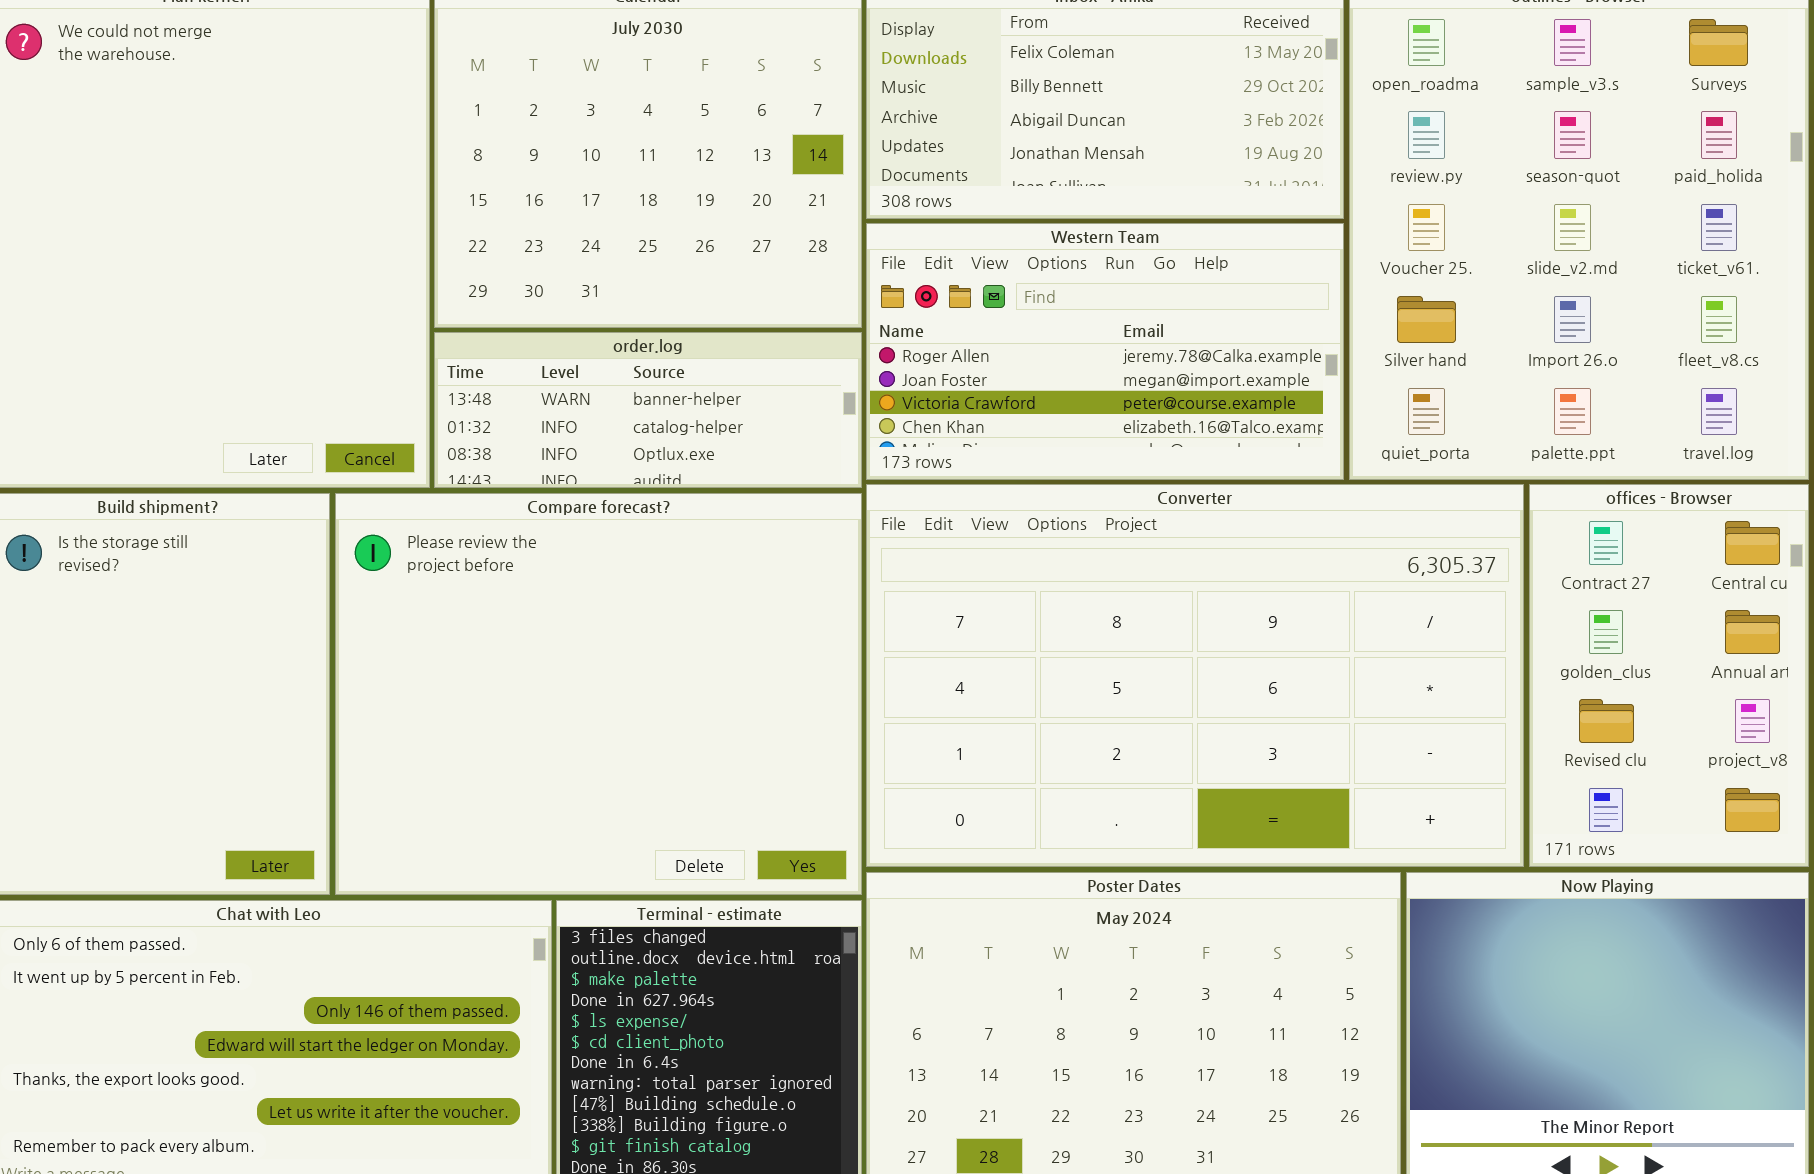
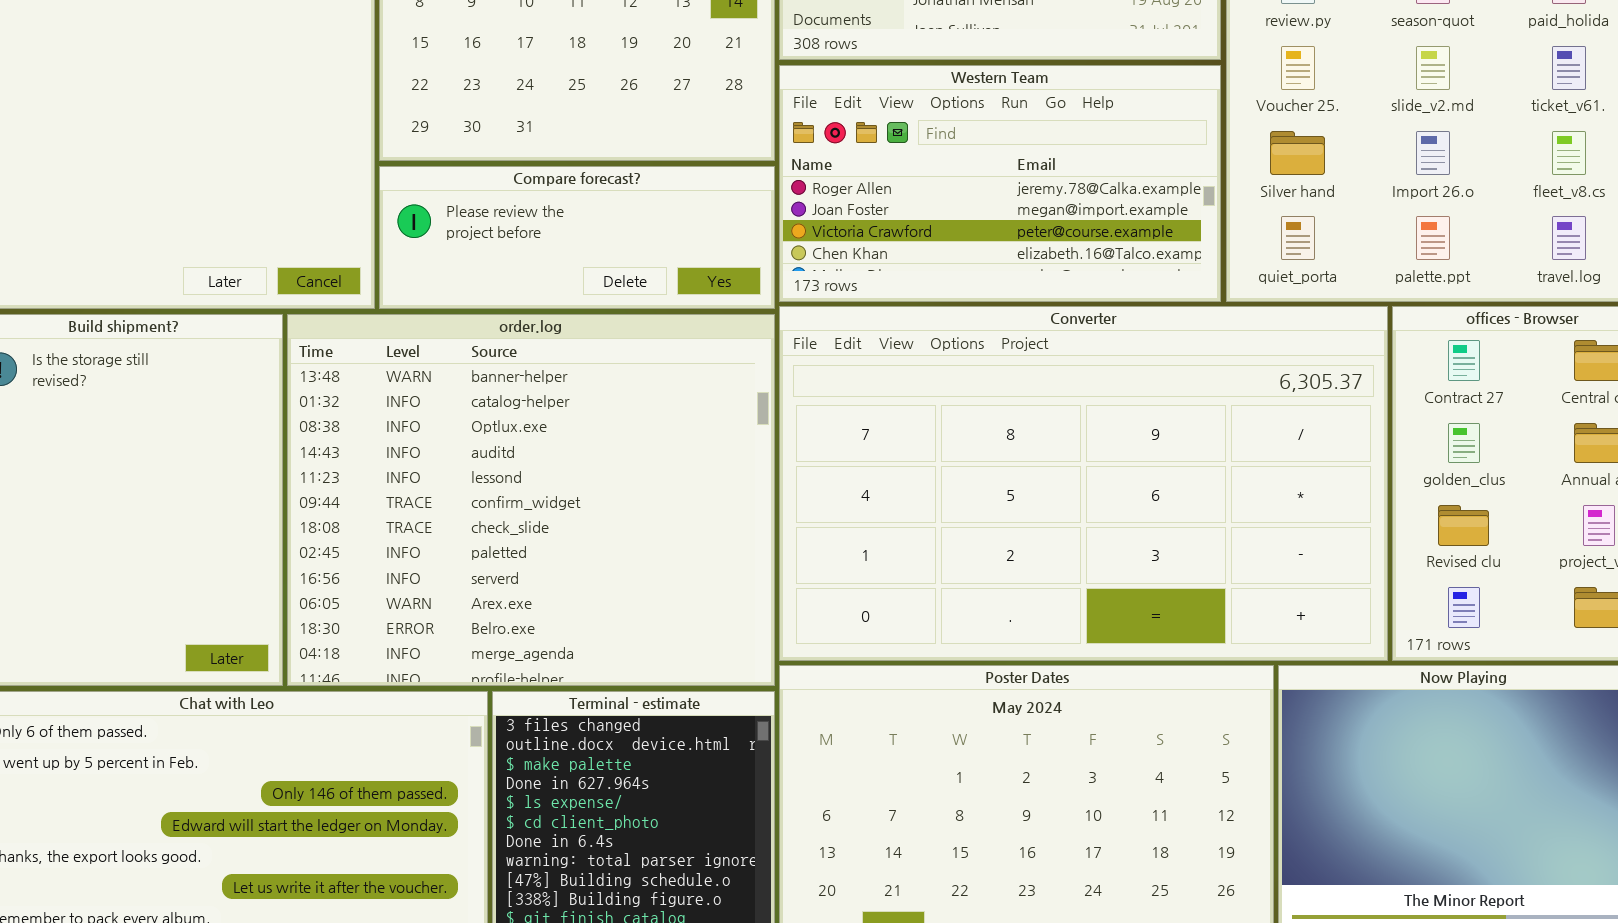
order.log: [434,332,862,488] -> [287,314,775,686], moved, resized
Compare forecast?: [335,493,862,895] -> [379,166,775,309], moved, resized

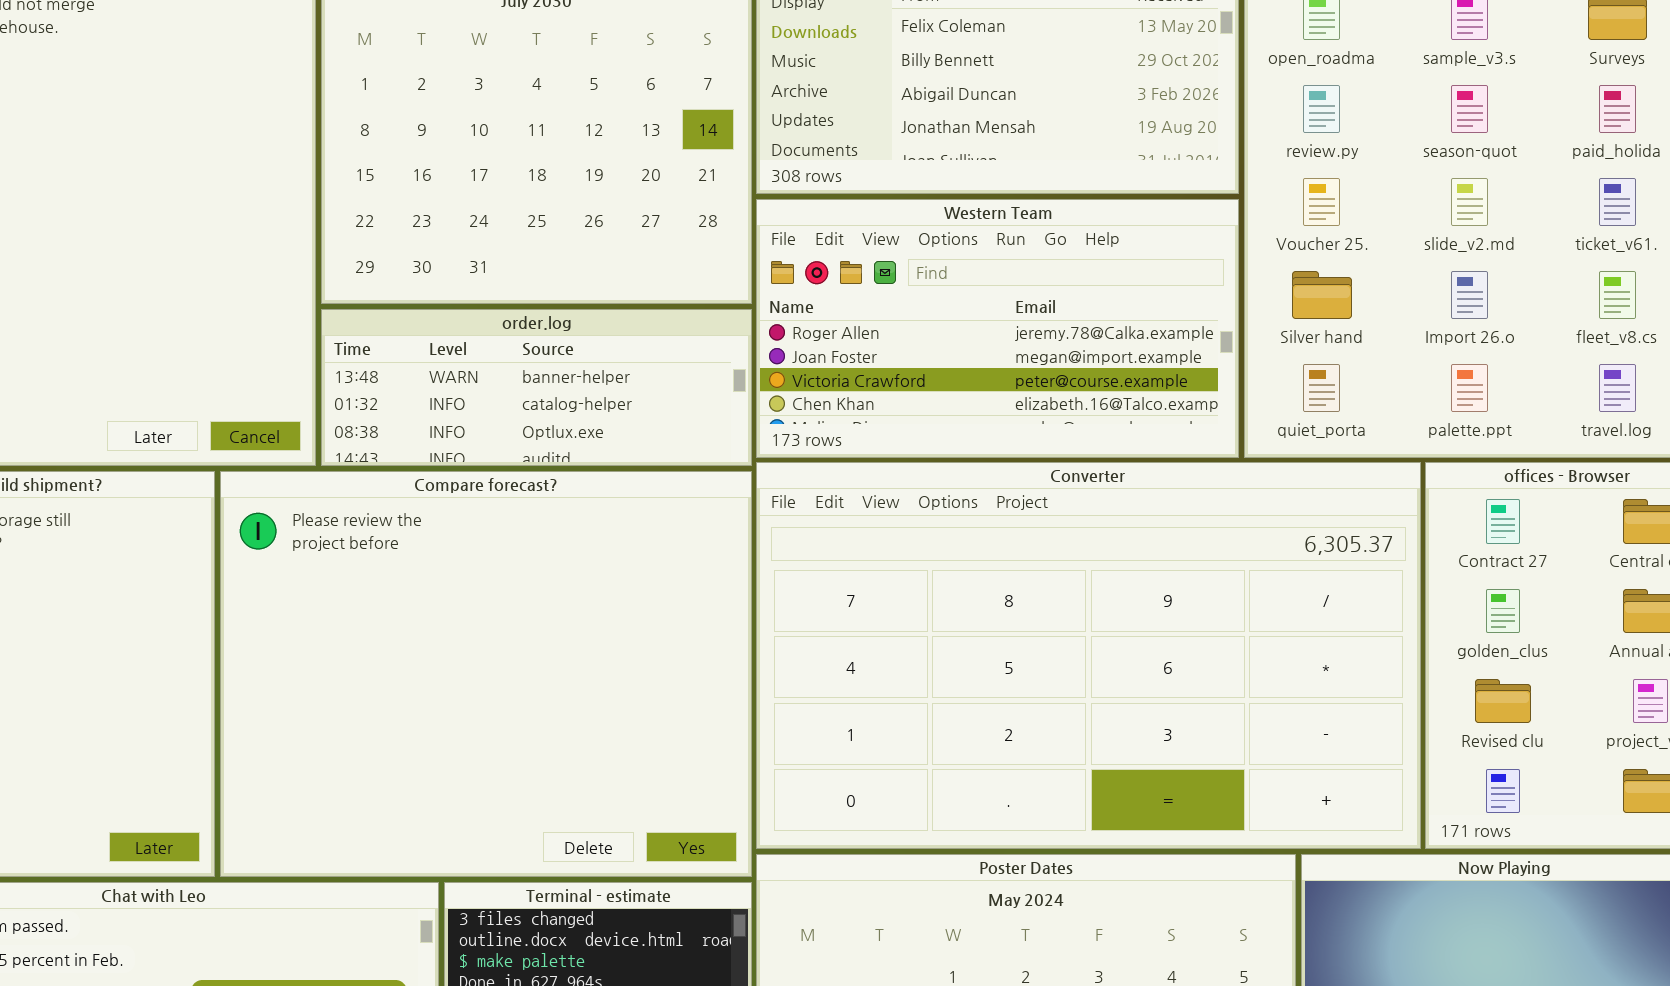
Compare forecast?: [379,166,775,309] -> [220,471,752,877], moved, resized
order.log: [287,314,775,686] -> [321,309,752,466], moved, resized

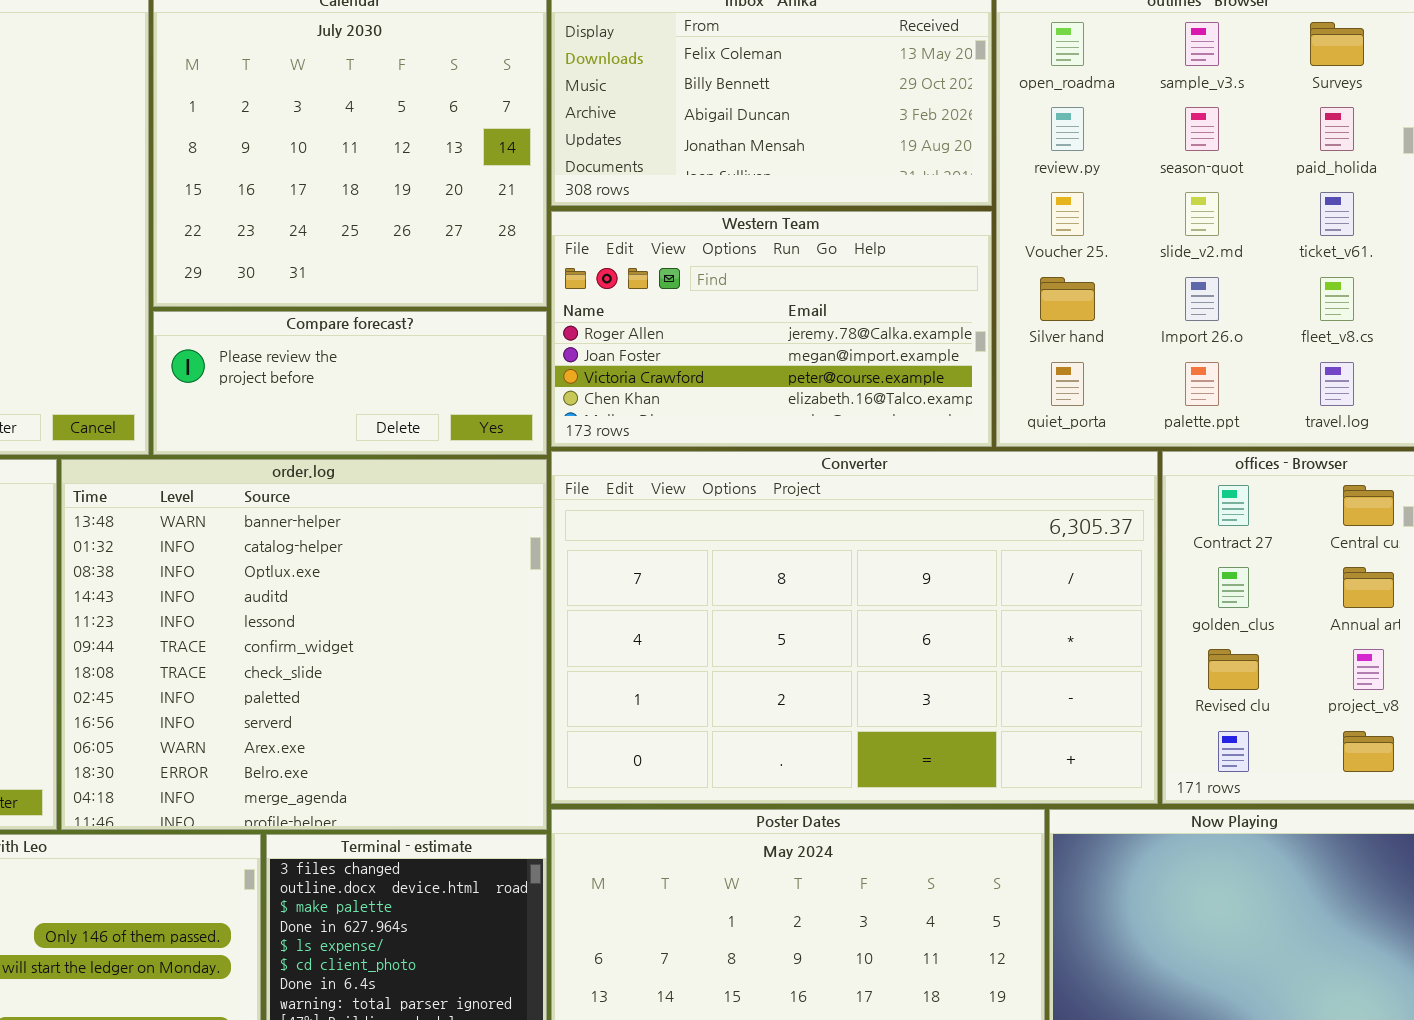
order.log: [321,309,752,466] -> [61,459,547,830], moved, resized
Compare forecast?: [220,471,752,877] -> [153,311,547,455], moved, resized

